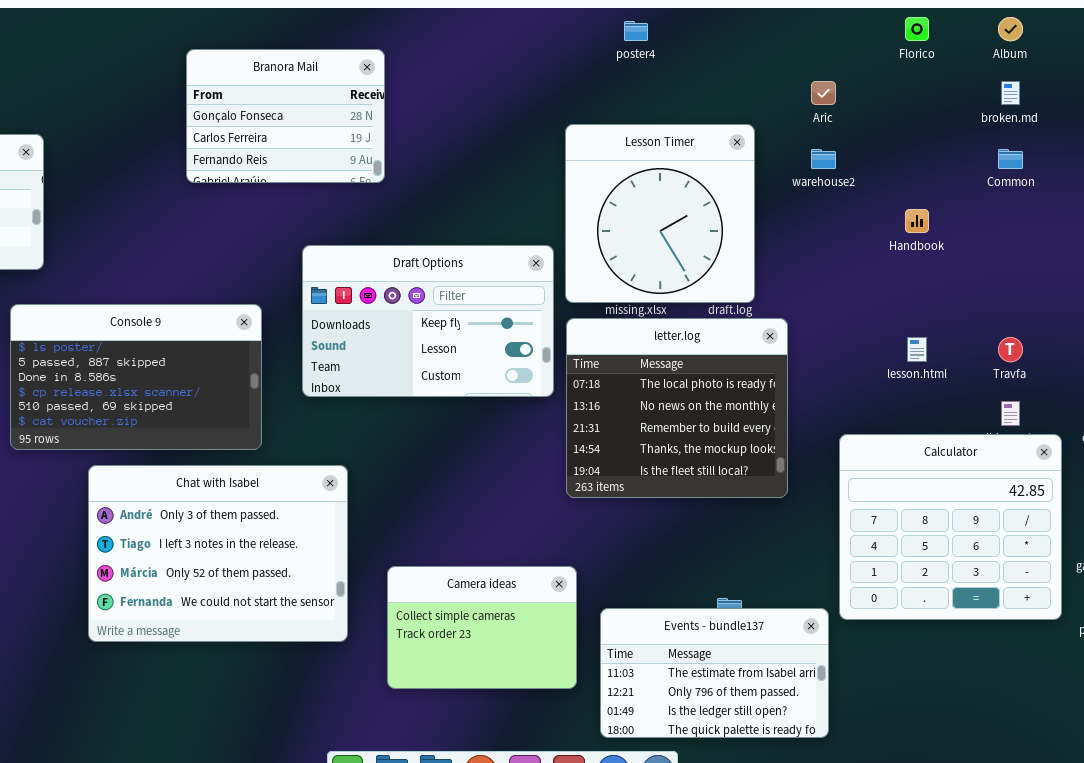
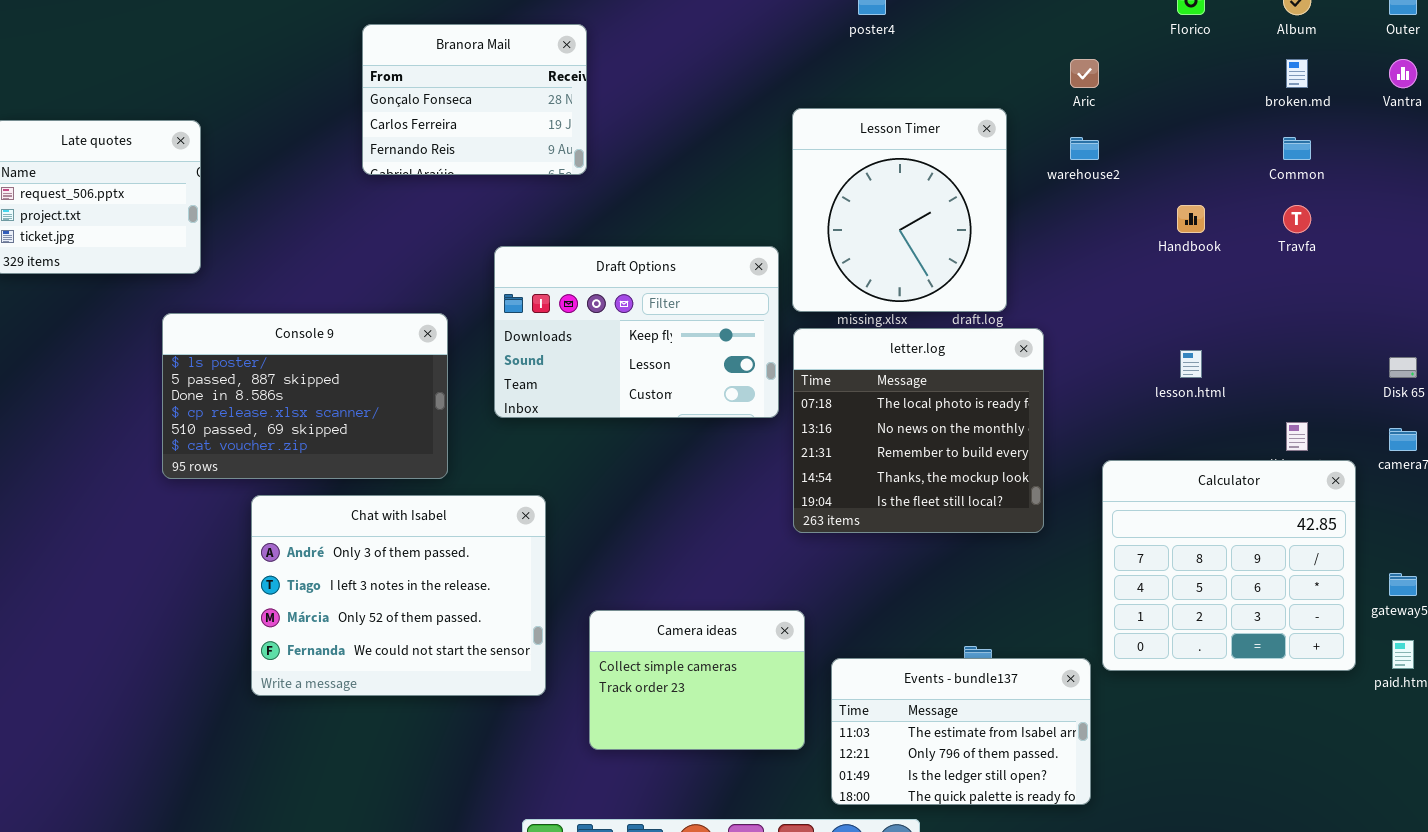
Travfa: [998,337,1023,362] -> [1283,205,1311,233], moved

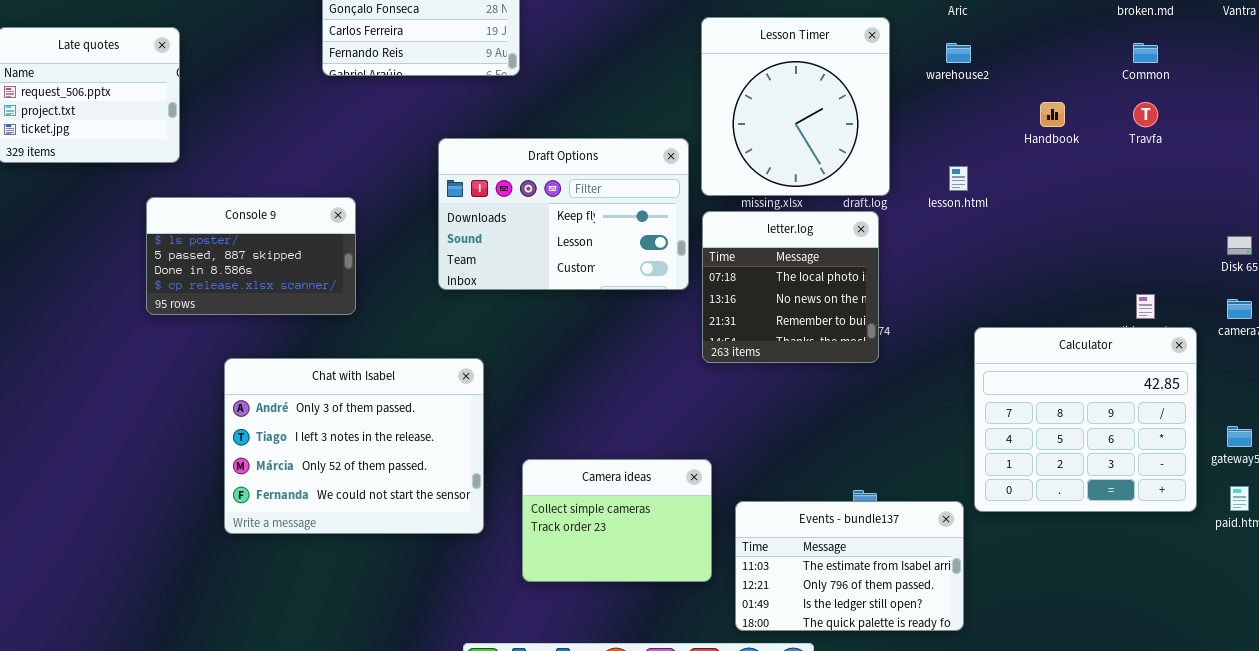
Console 9: [162,313,448,479] -> [146,197,356,315], resized
letter.log: [793,328,1044,533] -> [702,211,879,363], resized
lesson.html: [1180,350,1202,378] -> [949,166,968,191], moved

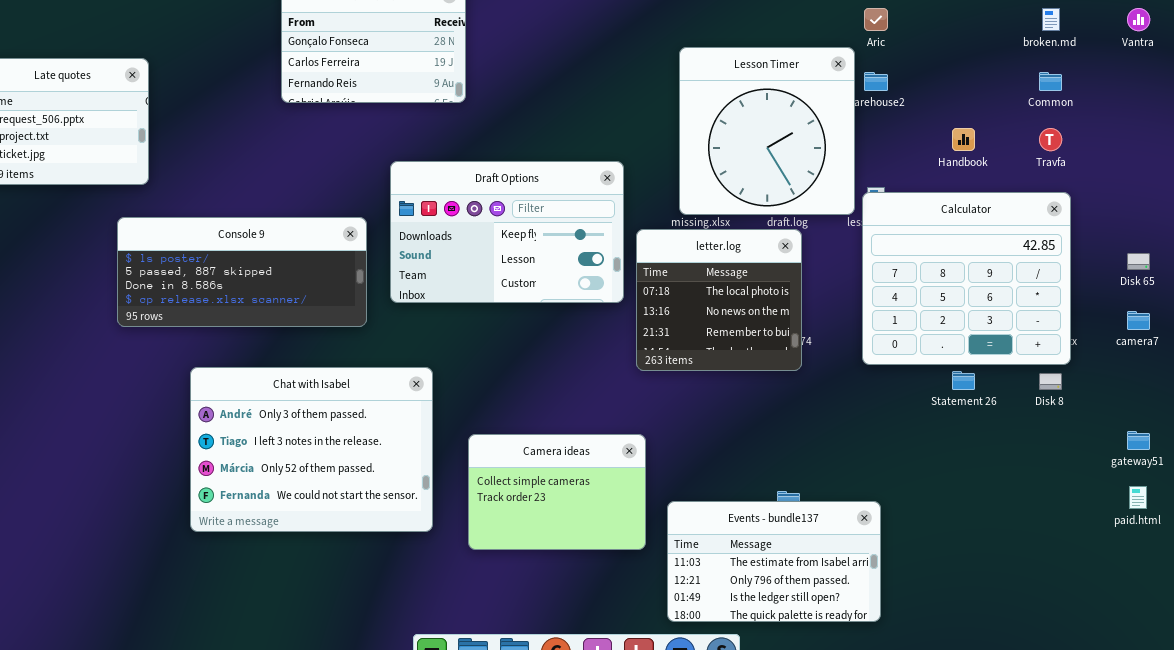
Lesson Timer: [701,17,890,196] -> [679,47,855,215], moved
Console 9: [146,197,356,315] -> [117,217,367,327], resized
Calculator: [974,327,1197,512] -> [862,192,1071,365], moved
Camera ideas: [522,459,712,582] -> [468,434,646,550], moved

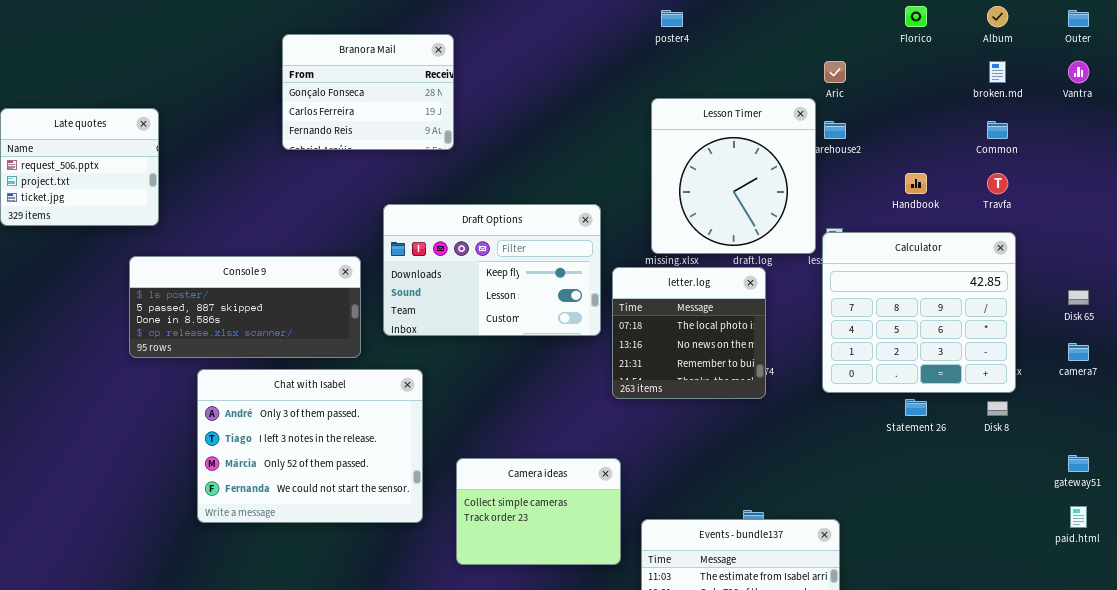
Chat with Isabel: [190,367,433,532] -> [197,369,423,523], moved

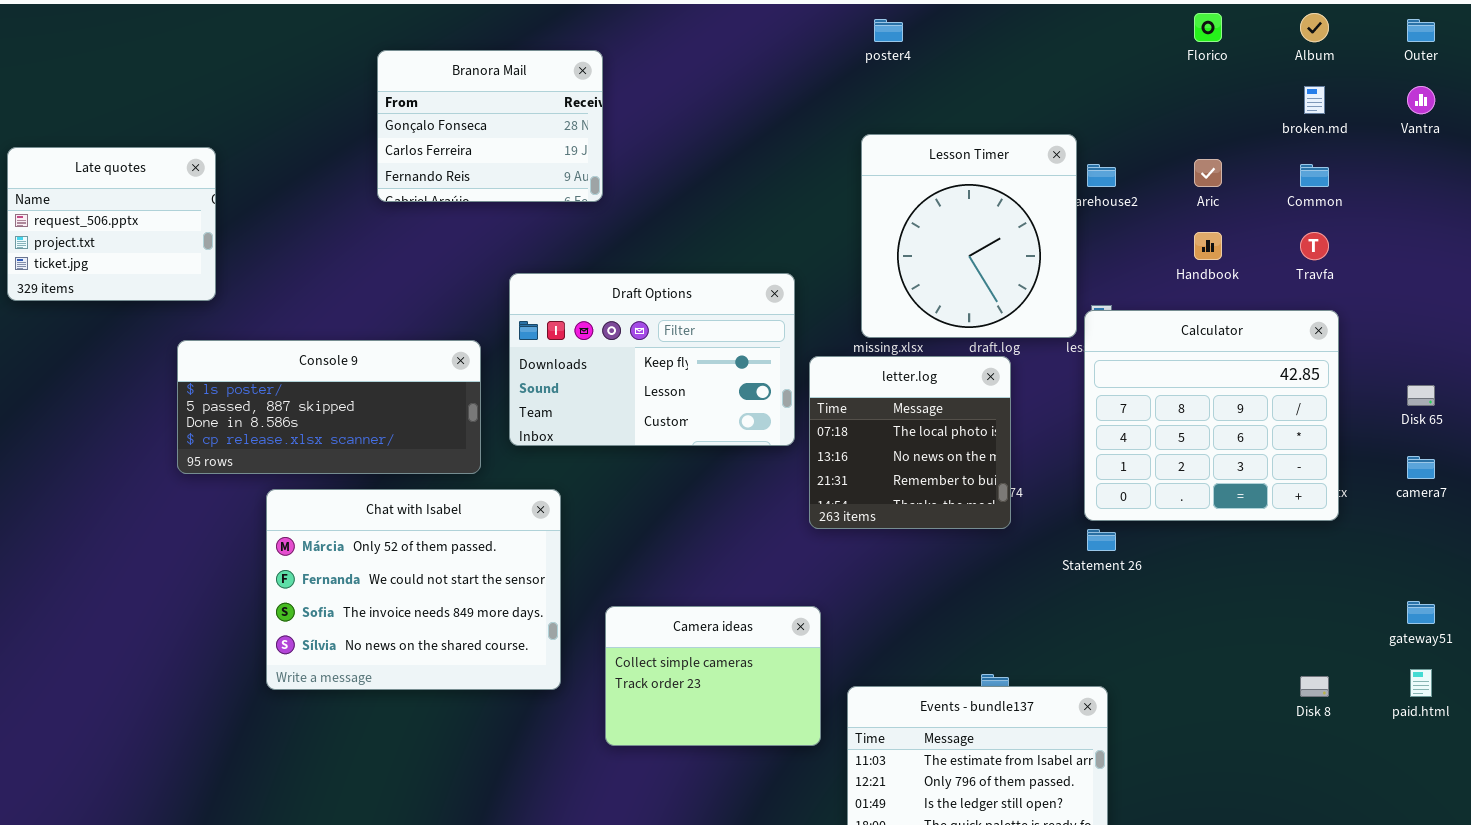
Aric: [824,61,846,83] -> [1194,159,1222,187], moved
Chat with Isabel: [197,369,423,523] -> [266,489,561,690], scrolled down 2 rows
Statement 26: [905,399,927,416] -> [1087,529,1116,551], moved
Disk 8: [987,401,1008,416] -> [1300,676,1329,697], moved

